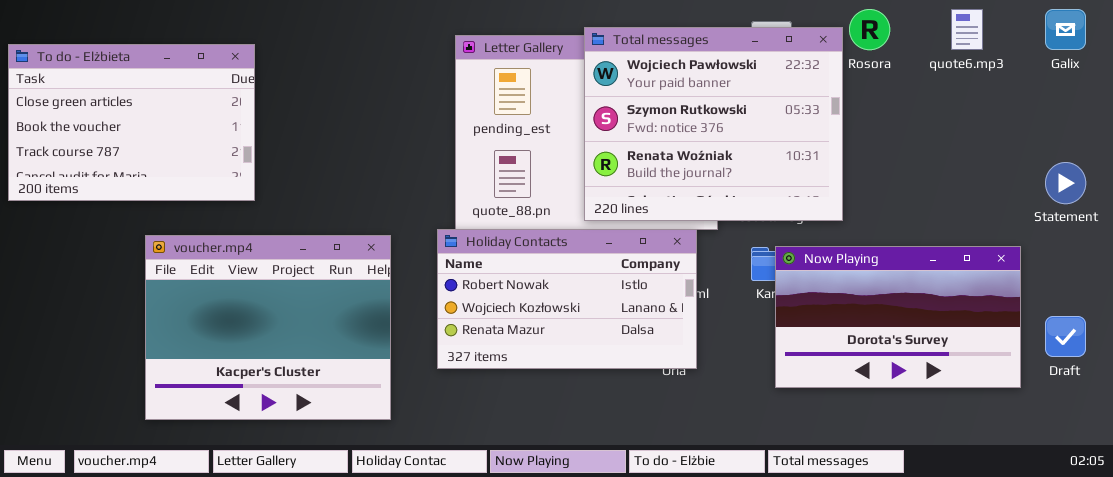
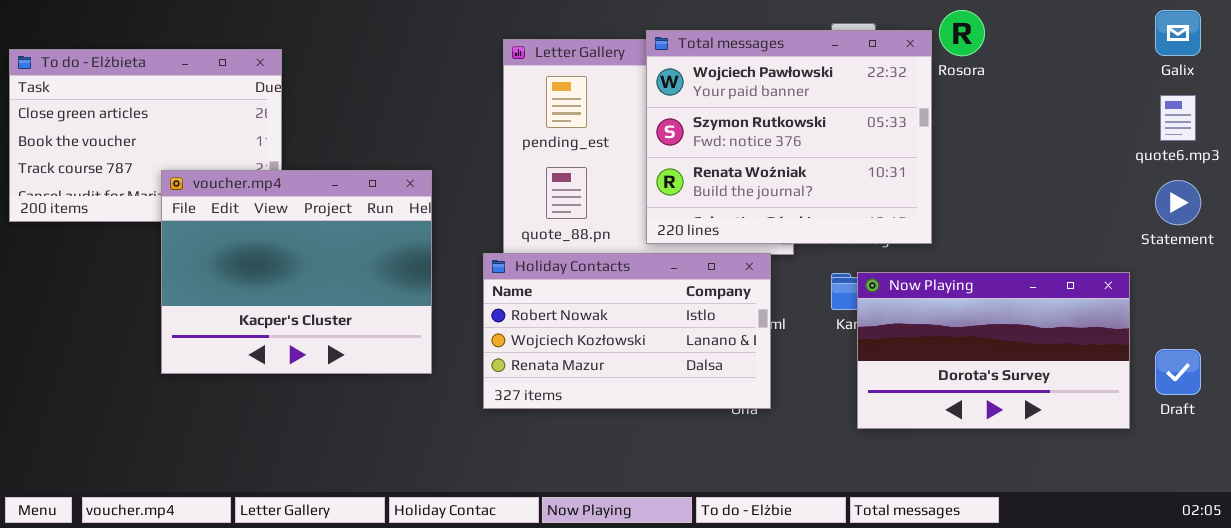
quote6.mp3: [951,9,983,50] -> [1160,95,1196,141], moved
voucher.mp4: [145,235,391,420] -> [161,170,432,374], moved

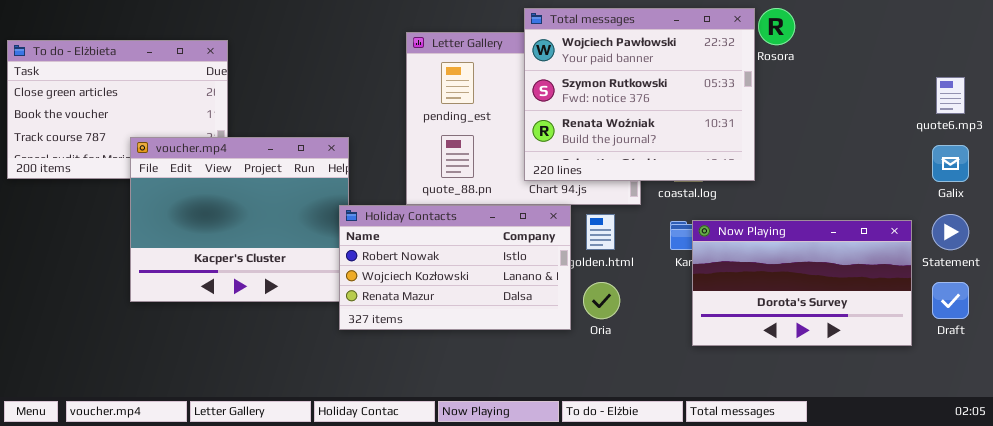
Galix: [1155,10,1201,56] -> [932,145,969,182], moved
Total messages: [646,30,932,244] -> [524,8,755,181], moved
Statement: [1155,180,1201,225] -> [932,214,969,250], moved
Holiday Contacts: [483,253,771,409] -> [339,205,571,330], moved

